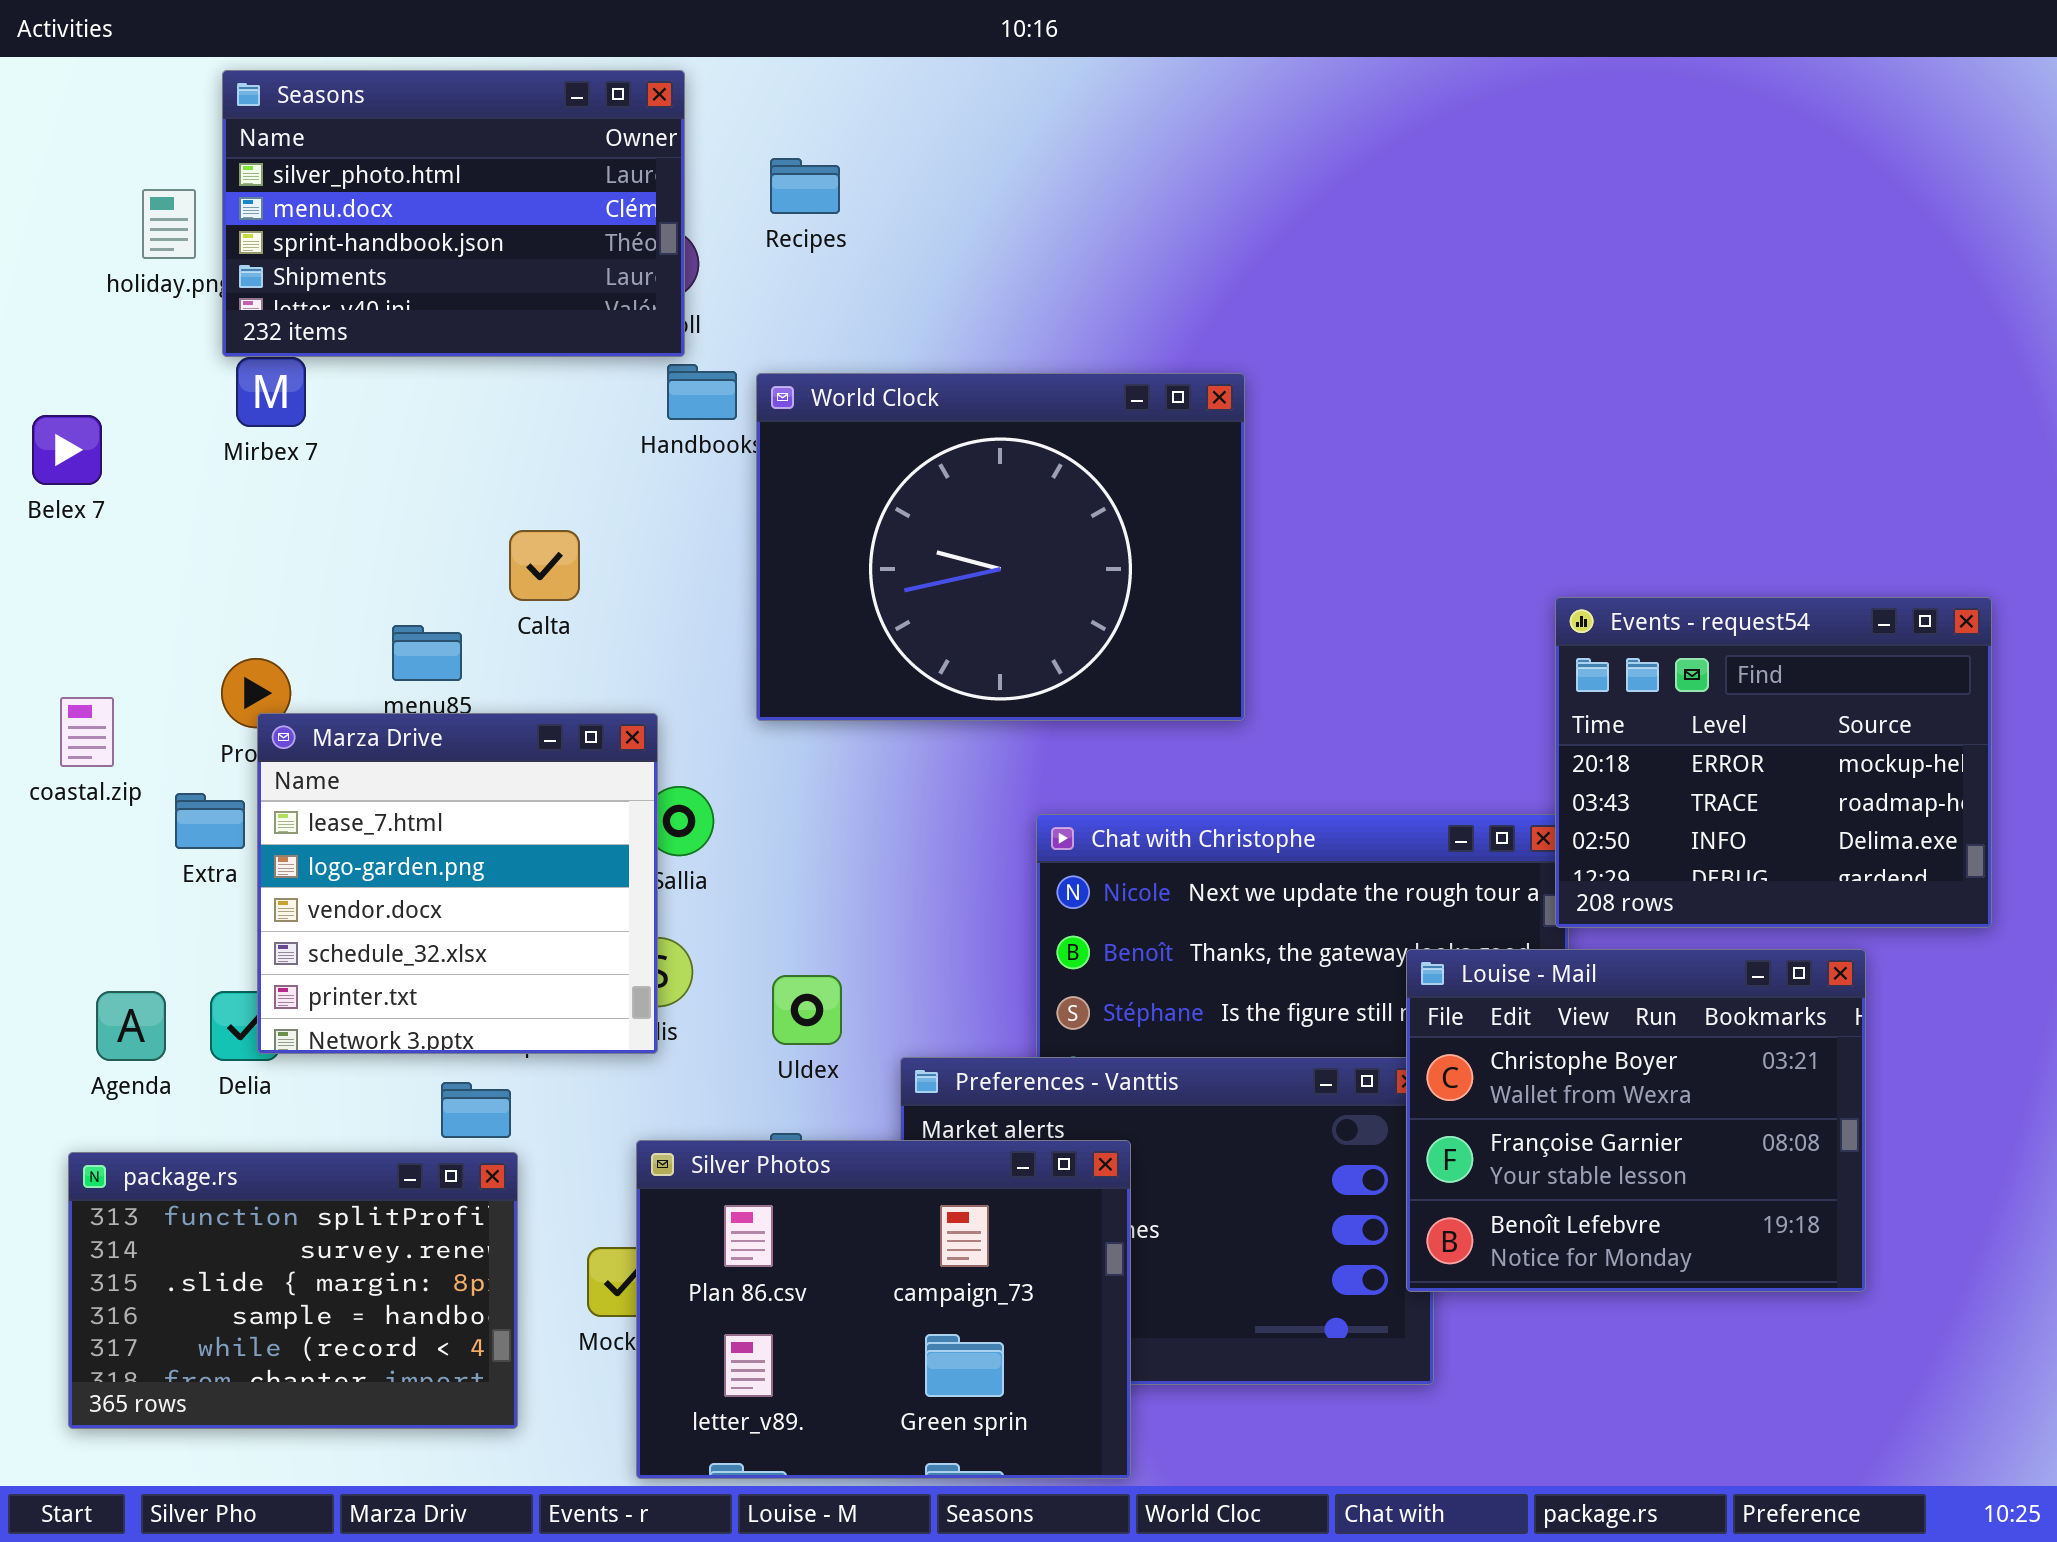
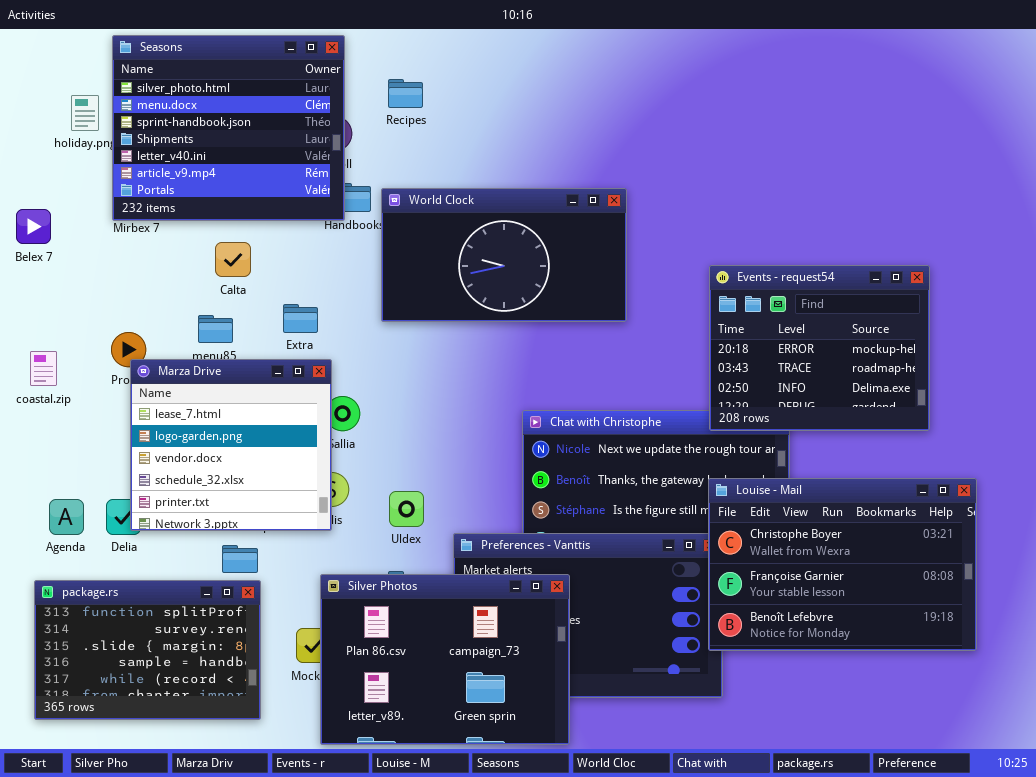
Seasons: [222,70,685,357] -> [112,35,345,221], resized
World Clock: [756,373,1245,721] -> [381,188,627,322], resized
Calta: [509,530,580,601] -> [215,242,251,277], moved
Events - request54: [1555,597,1992,928] -> [709,265,930,431], moved
Extra: [175,793,245,849] -> [283,304,318,333], moved
Louise - Mail: [1406,949,1866,1292] -> [708,478,977,651], resized

